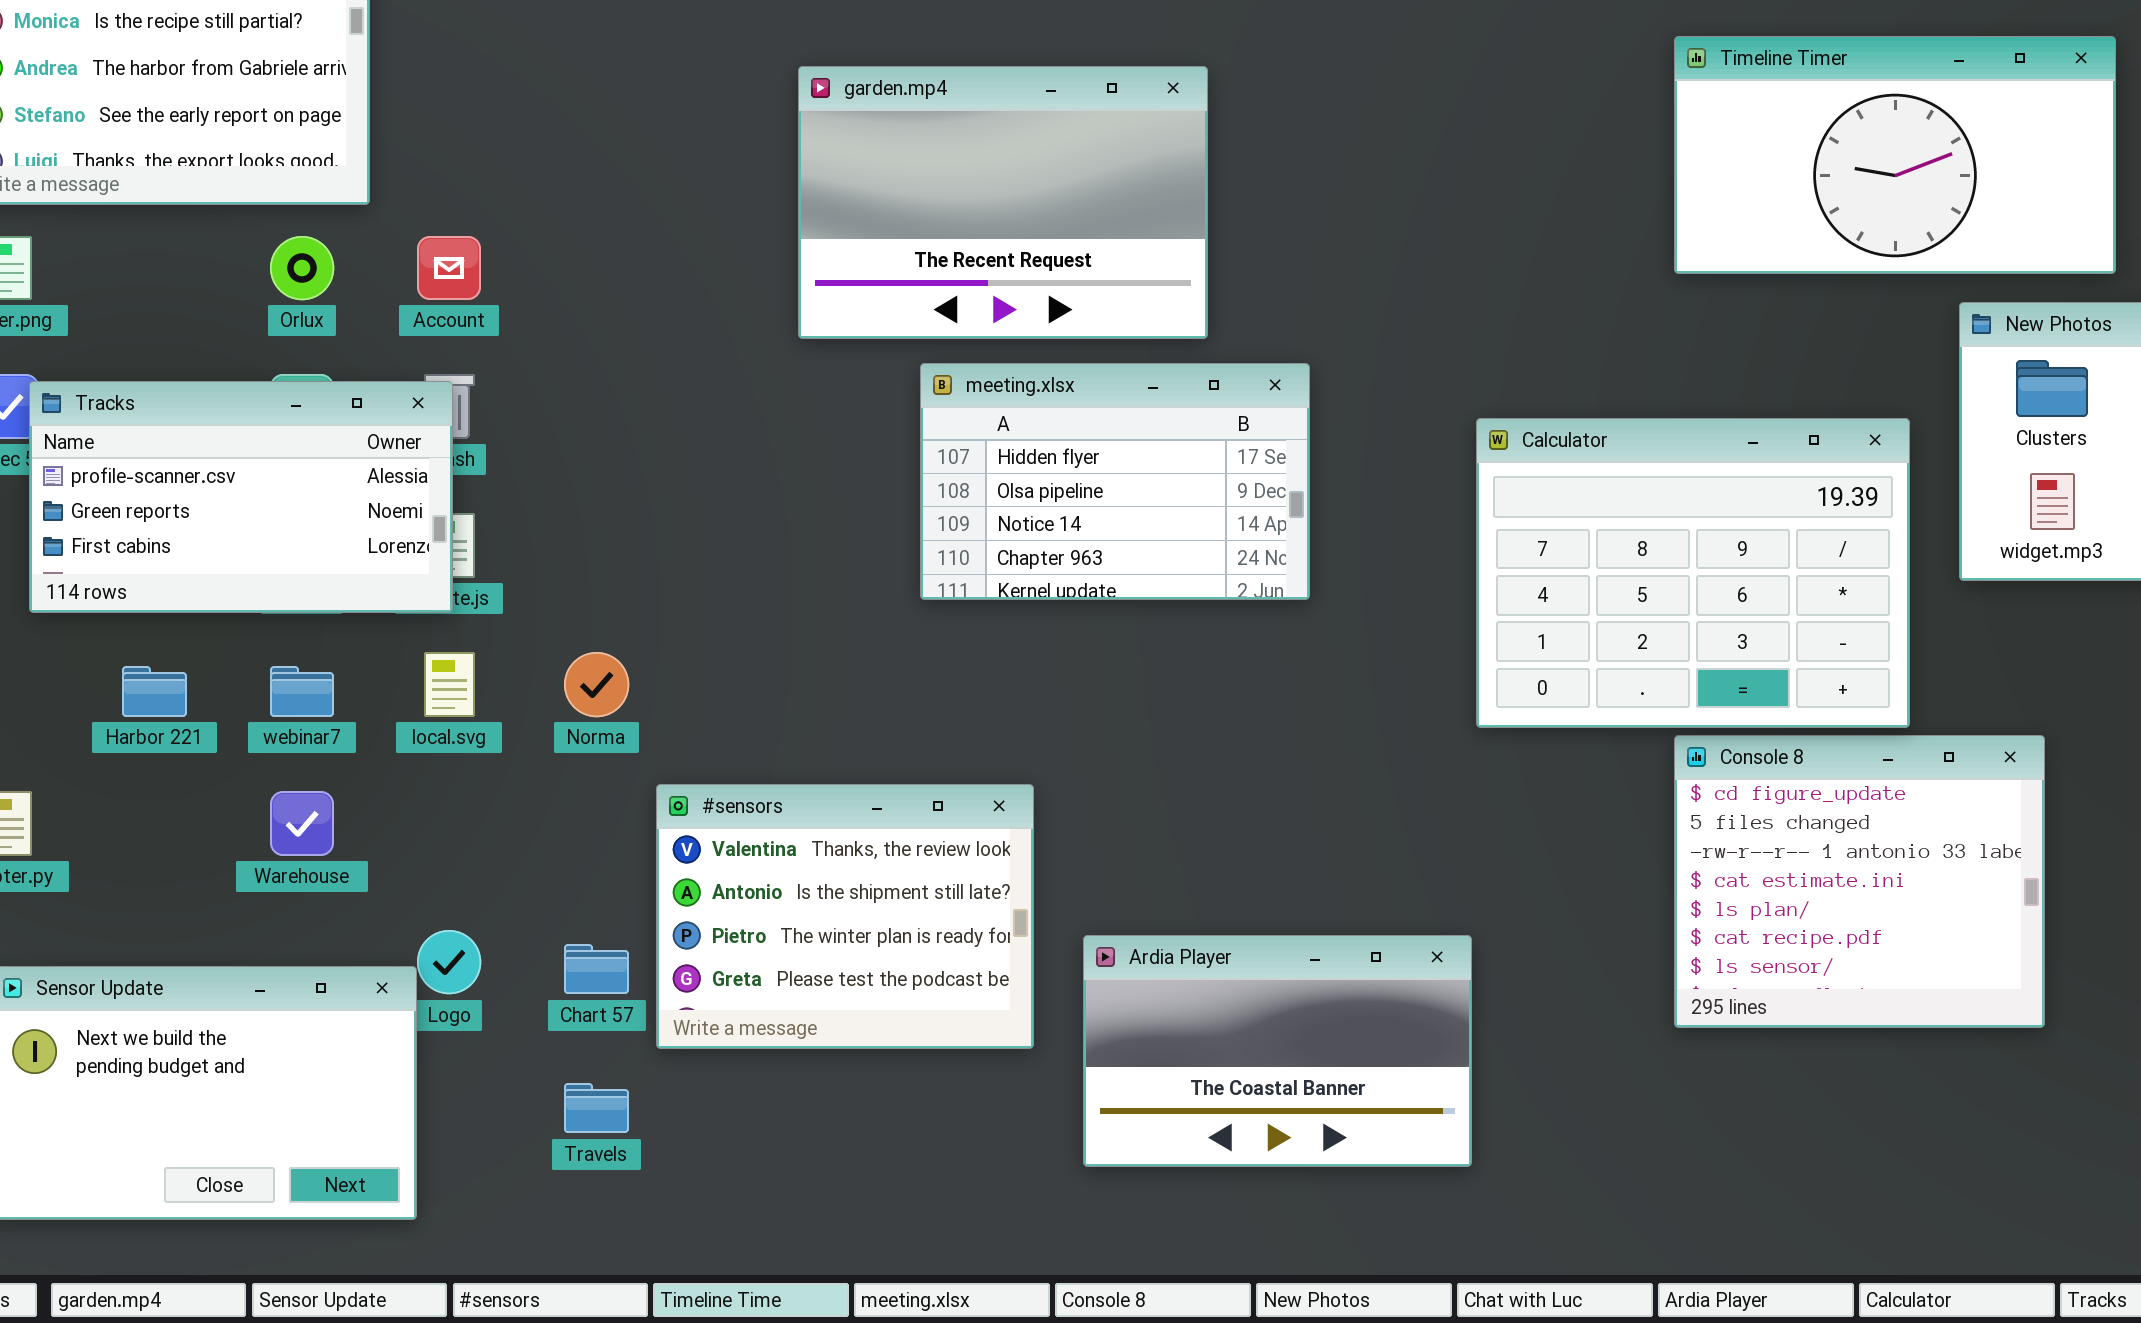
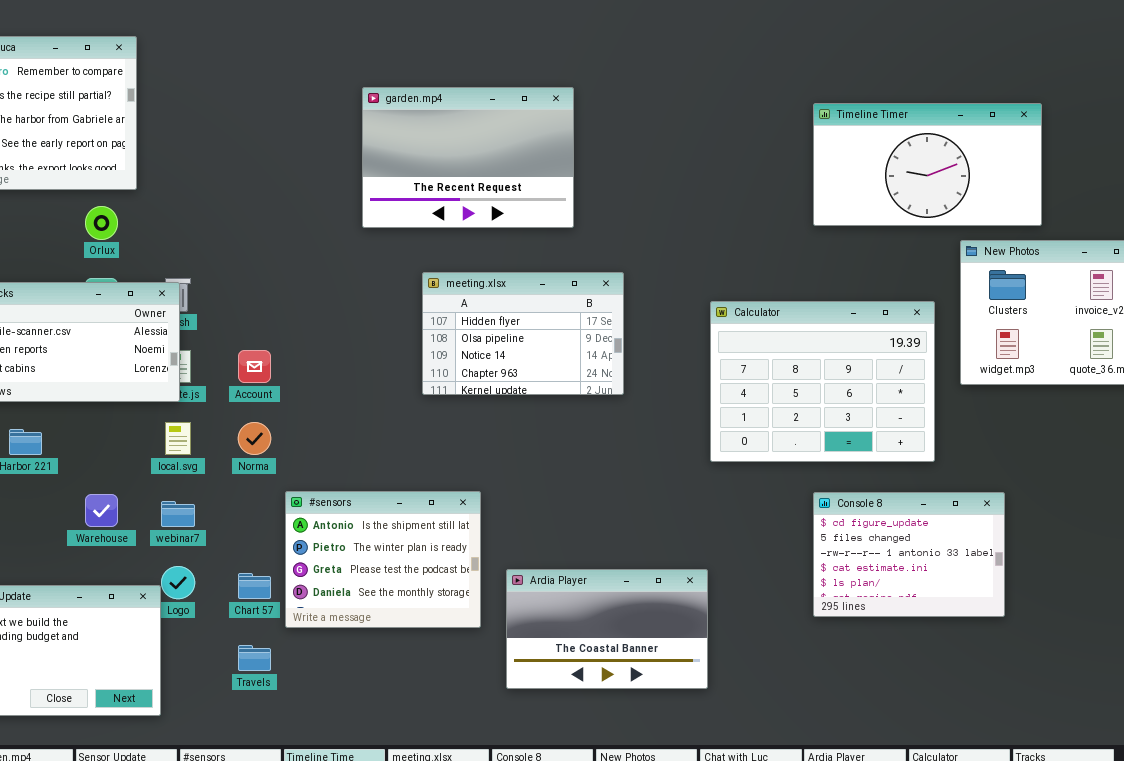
garden.mp4: [798,66,1208,339] -> [362,87,574,228], moved
Account: [417,236,481,300] -> [238,350,271,383], moved
webinar7: [270,666,334,717] -> [161,501,195,527], moved
Console 8: [1674,735,2045,1028] -> [813,492,1005,617], resized
#sensors: [656,784,1034,1049] -> [285,491,481,628], scrolled down 1 row

